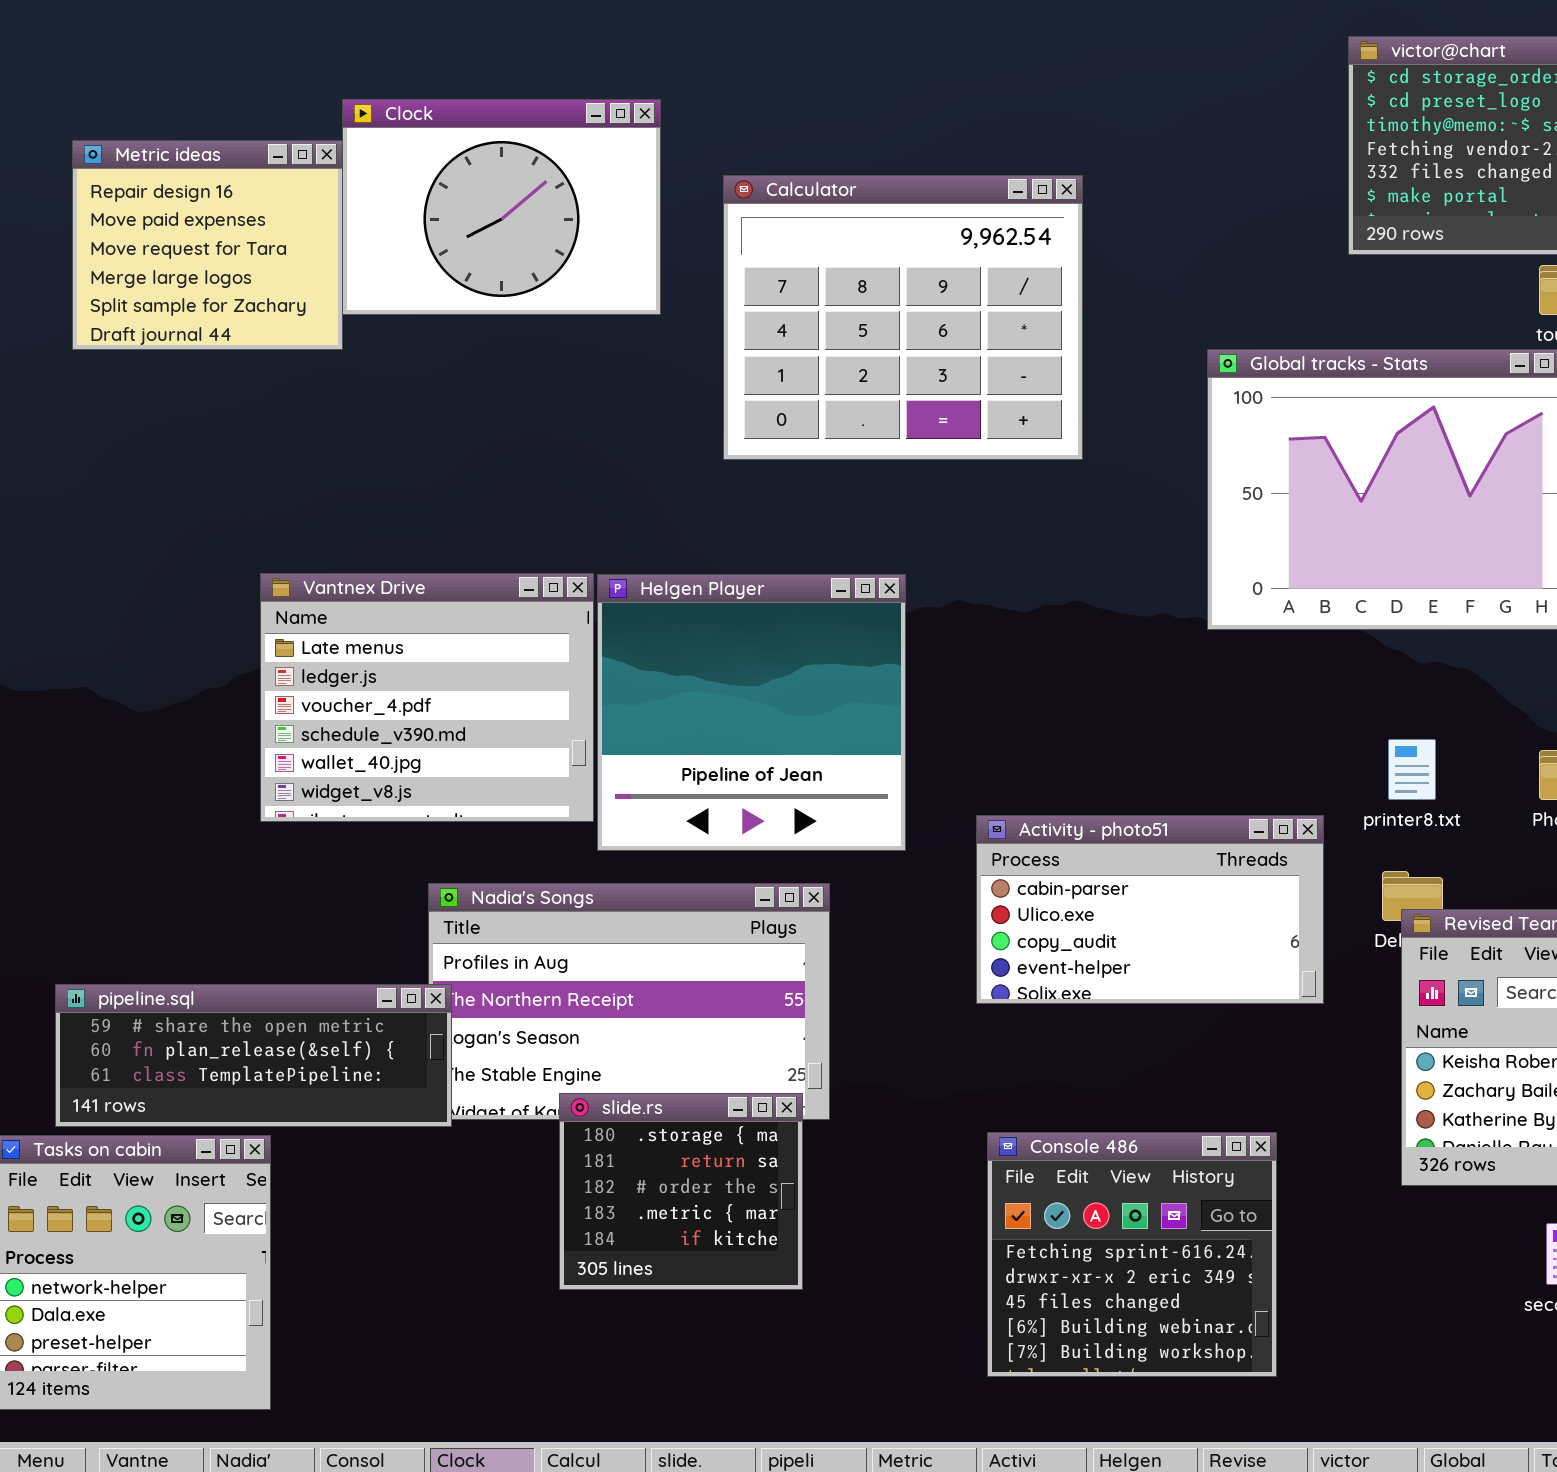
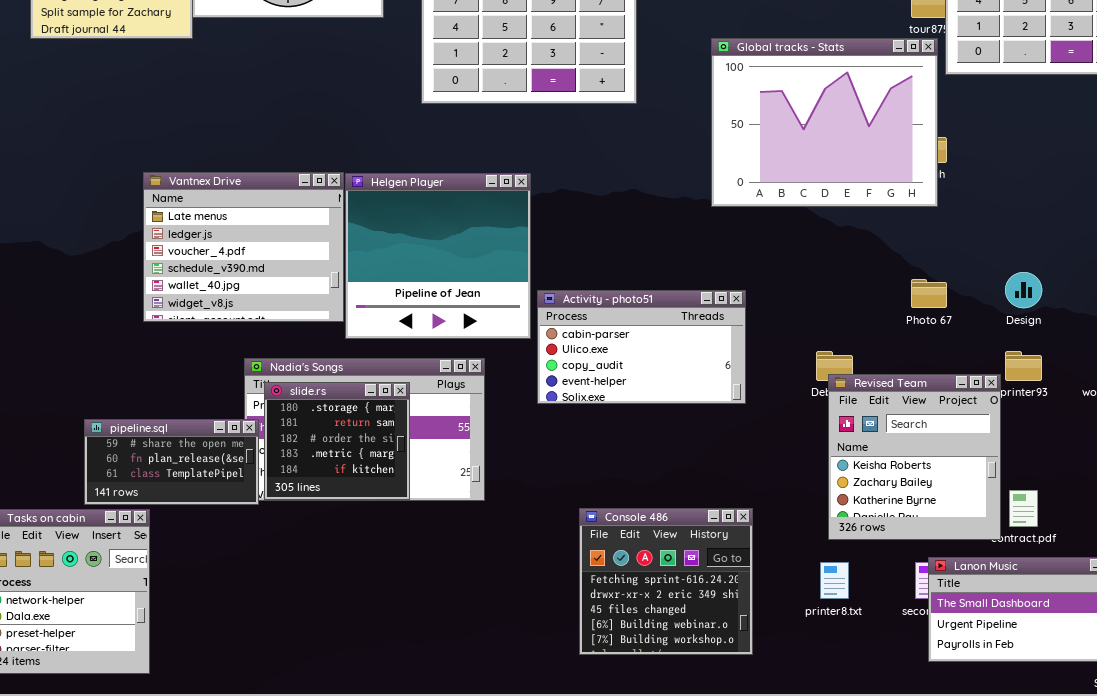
printer8.txt: [1388,739,1436,800] -> [820,562,849,599], moved
Activity - photo51: [976,815,1324,1004] -> [537,290,746,404], moved
pipeline.sql: [55,984,452,1127] -> [84,419,259,505], resized
slide.rs: [559,1093,803,1290] -> [264,382,410,500], moved

